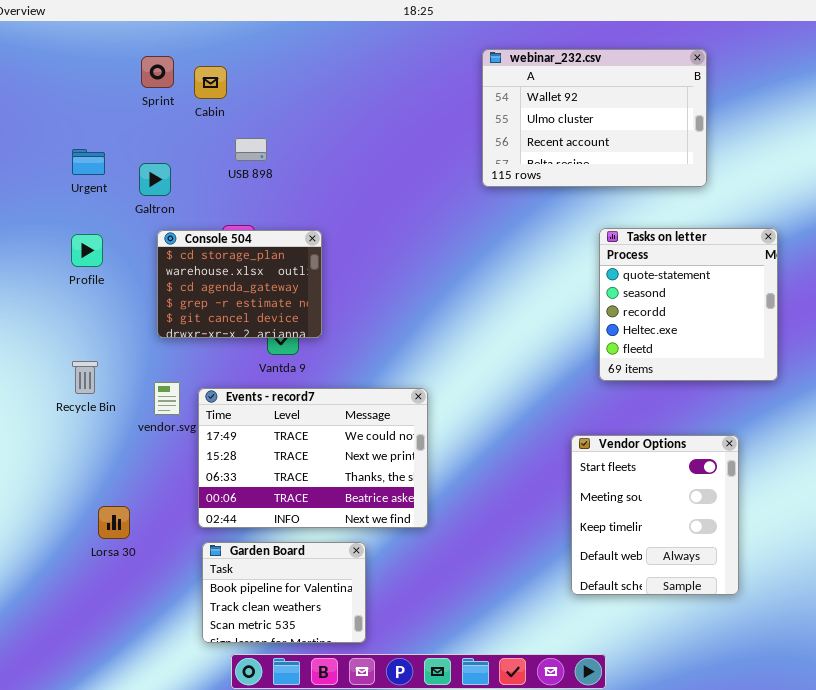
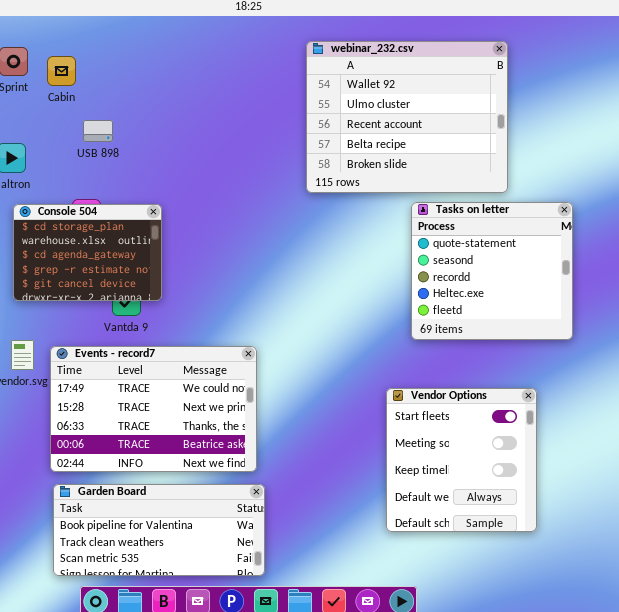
webinar_232.csv: [482,49,707,187] -> [306,41,508,193], resized
Garden Board: [202,542,366,643] -> [53,484,265,576], resized

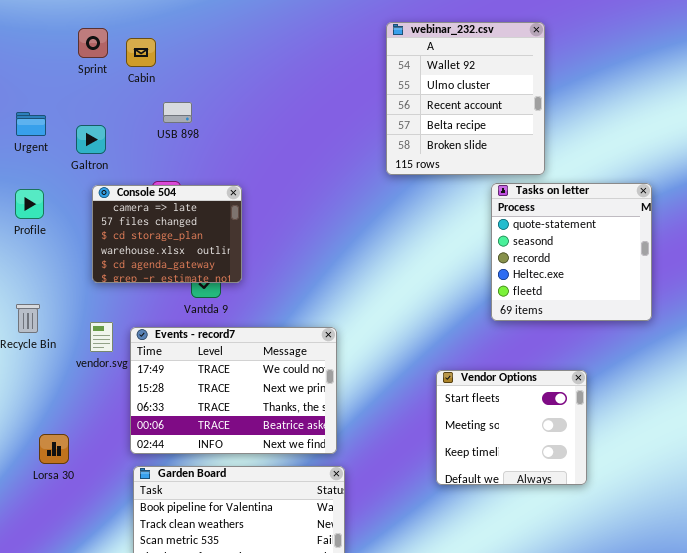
webinar_232.csv: [306,41,508,193] -> [386,22,545,175], resized
Console 504: [13,204,162,301] -> [92,185,242,283], scrolled up 2 rows
Vendor Options: [386,388,537,532] -> [436,370,587,485], moved, resized

